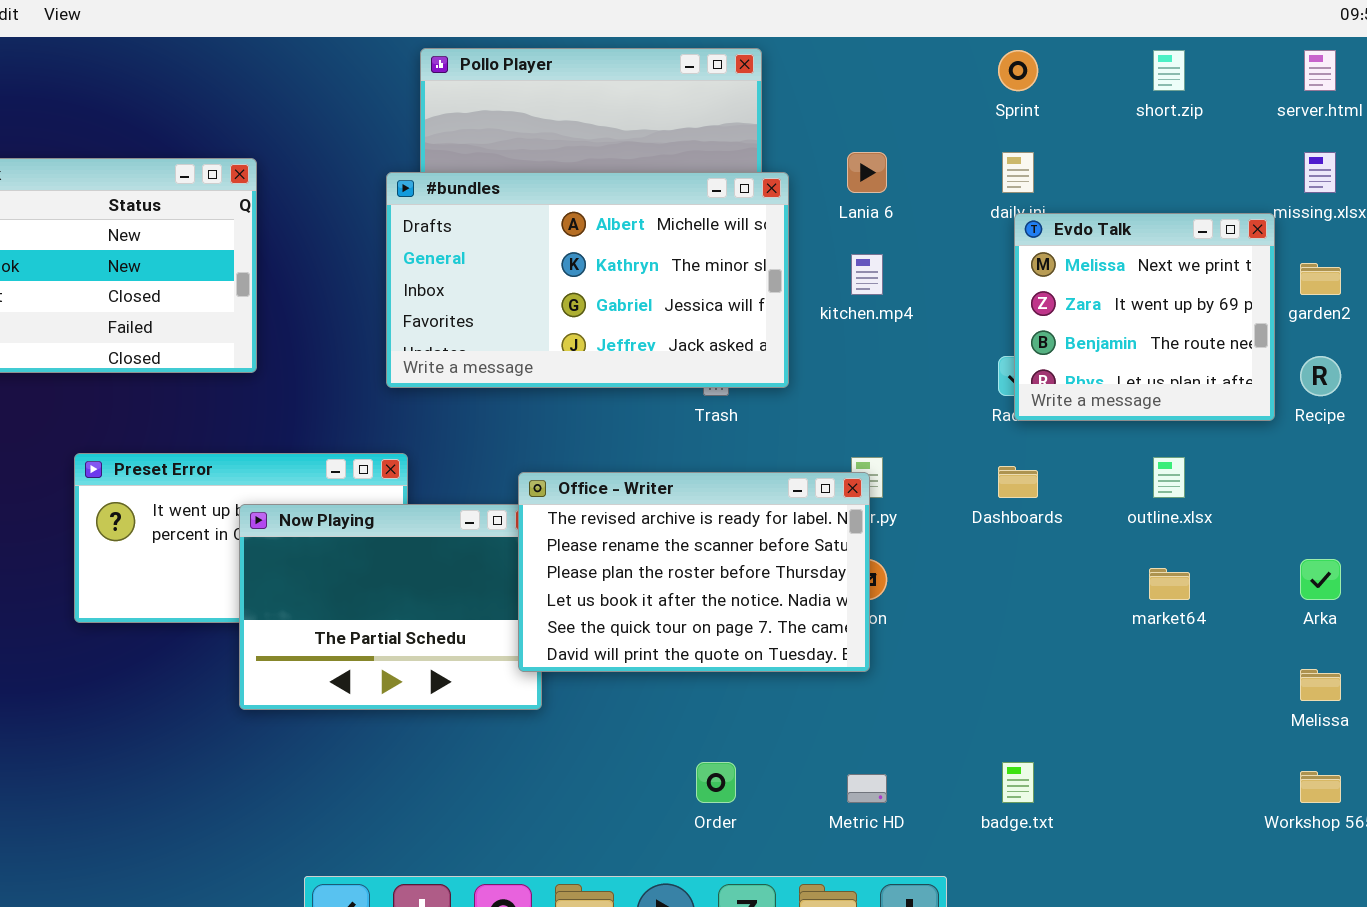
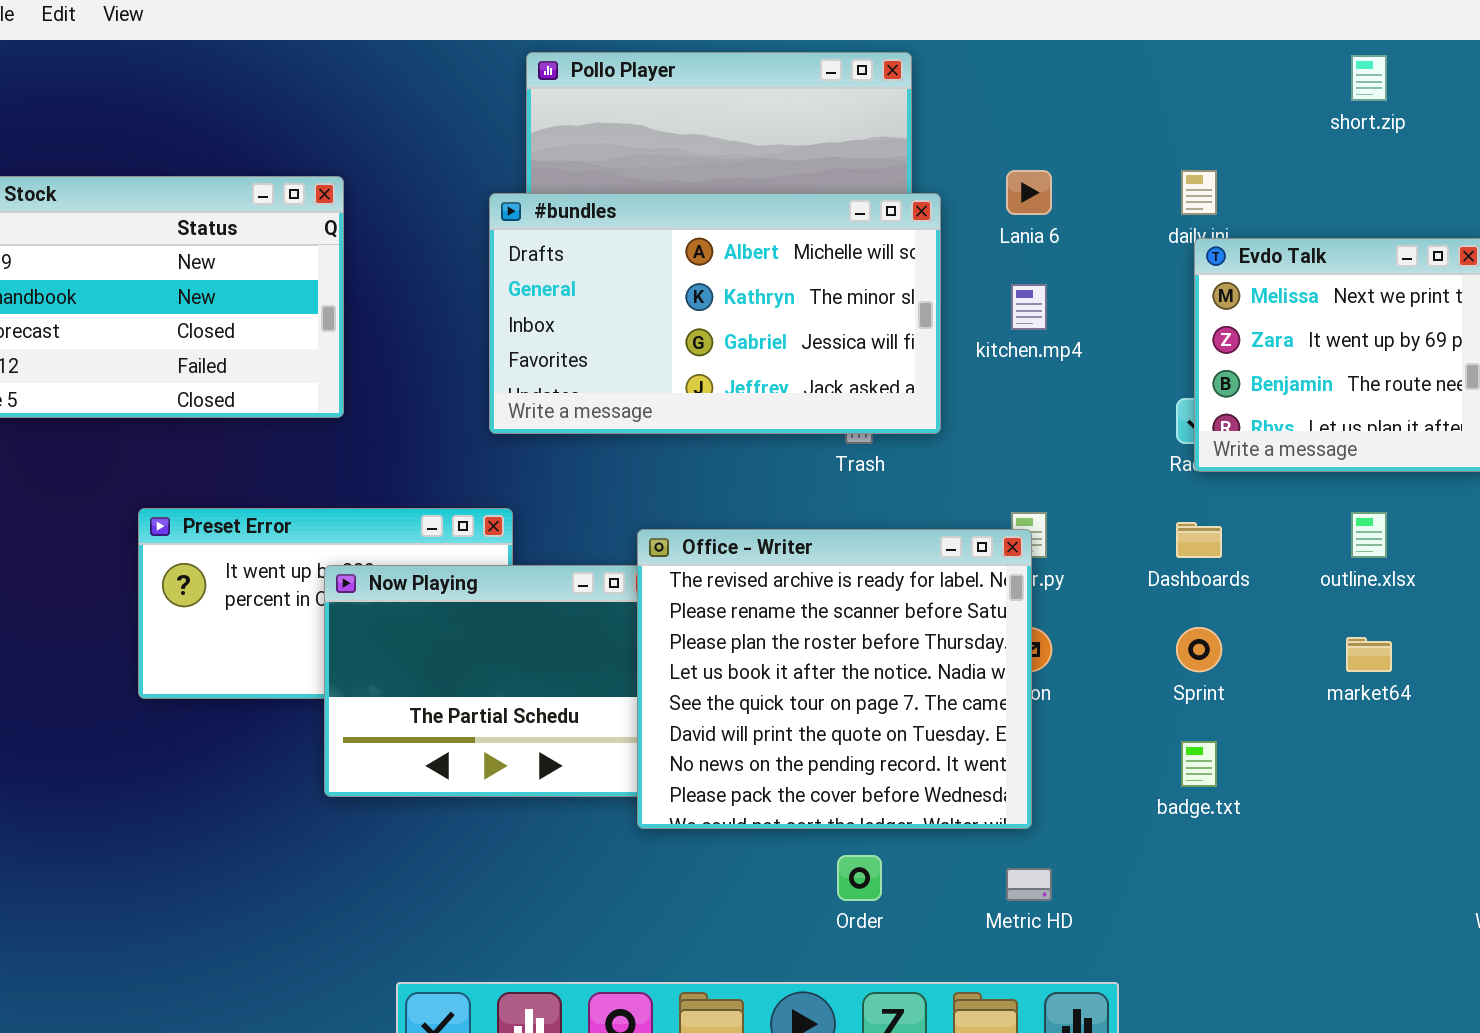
Sprint: [998,50,1038,91] -> [1176,627,1222,672], moved
Office - Writer: [518,472,870,672] -> [637,529,1032,829], resized
badge.txt: [1002,762,1034,803] -> [1181,741,1217,787], moved

